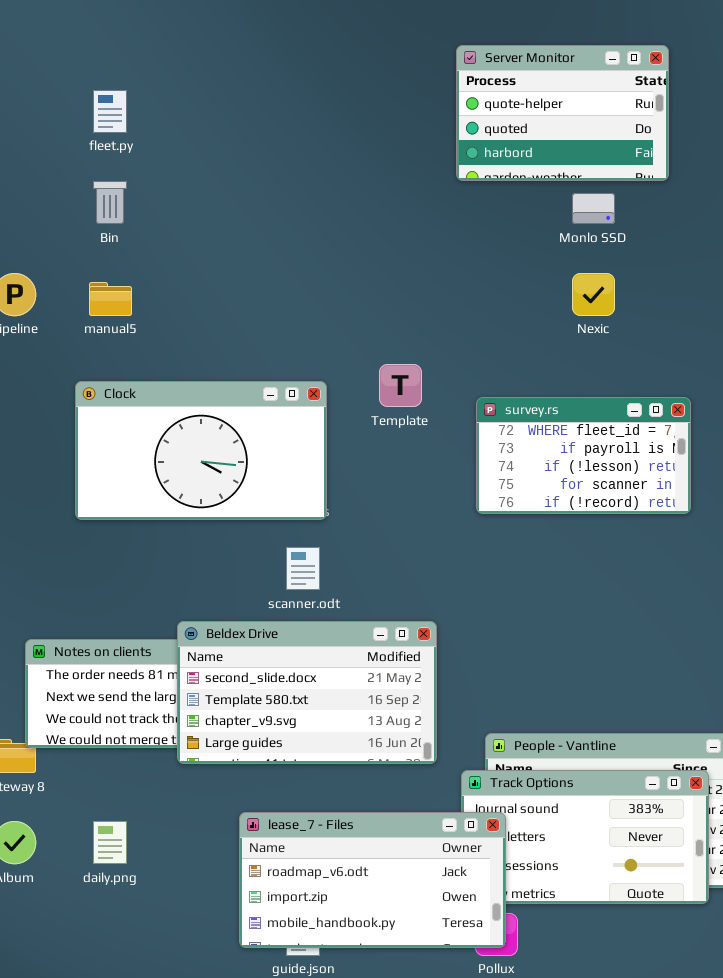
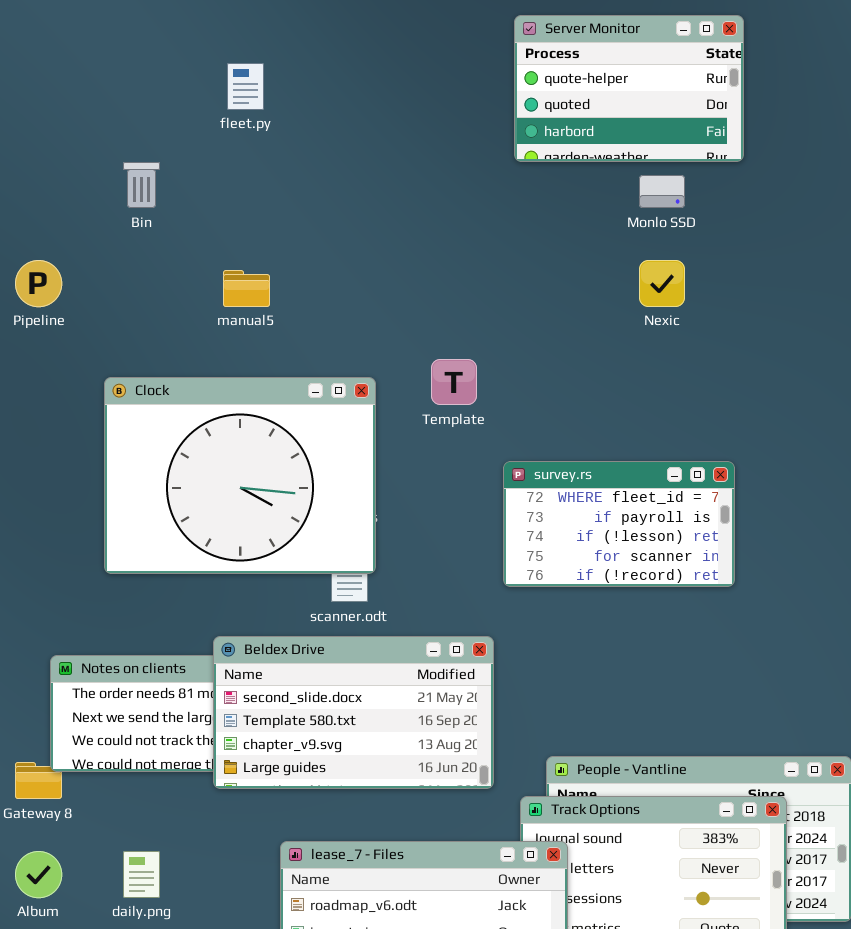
fleet.py: [93,90,127,133] -> [227,63,264,110], moved
manual5: [89,282,132,316] -> [223,270,270,307], moved
Clock: [75,381,327,520] -> [104,377,376,574], resized
survey.rs: [476,397,691,514] -> [503,461,735,587], moved

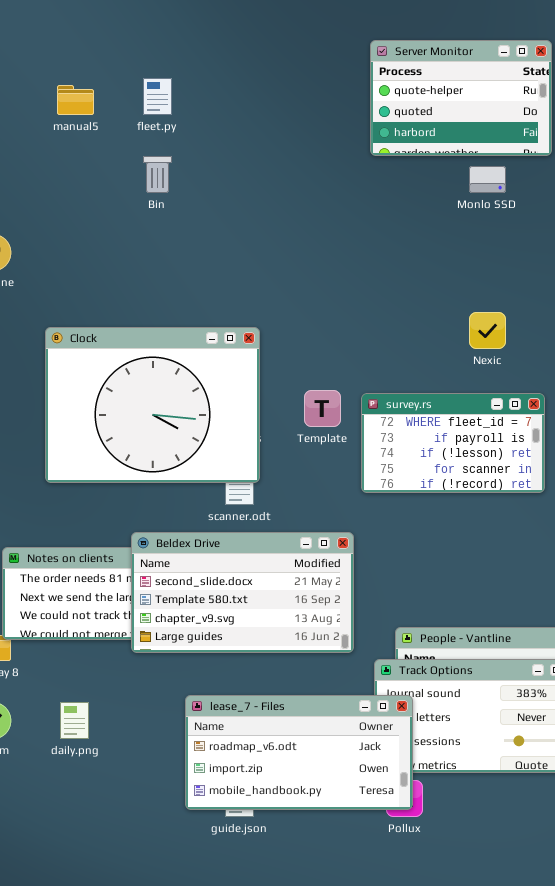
Bin: [123,162,160,208] -> [143,156,172,193], moved
Nexic: [639,260,685,307] -> [469,312,506,349], moved
manual5: [223,270,270,307] -> [57,85,94,115], moved
Template: [431,359,477,405] -> [304,390,341,427], moved

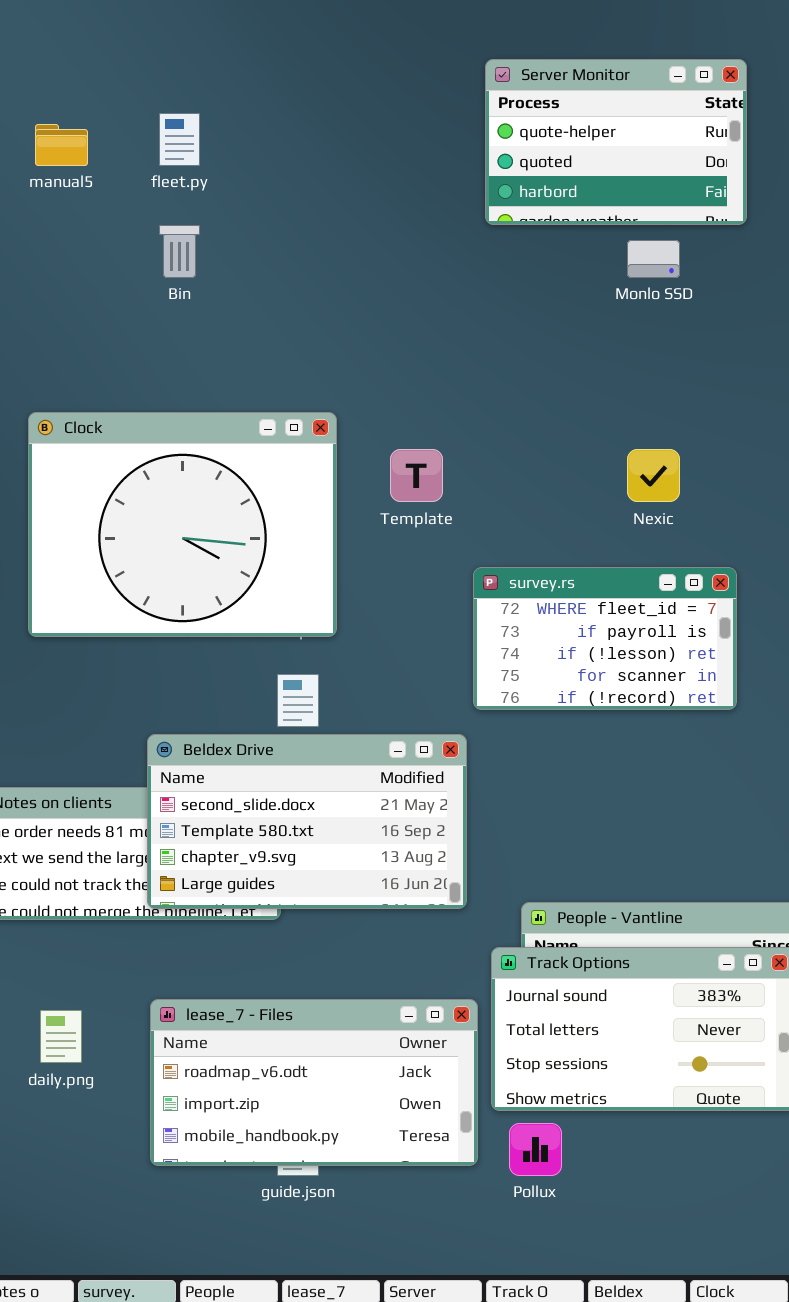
Clock: [45,327,260,483] -> [28,412,337,637], moved
Template: [304,390,341,427] -> [390,449,443,502], moved
Beldex Drive: [131,532,354,653] -> [147,734,467,909], moved
lease_7 - Files: [185,695,413,810] -> [150,999,478,1166], moved

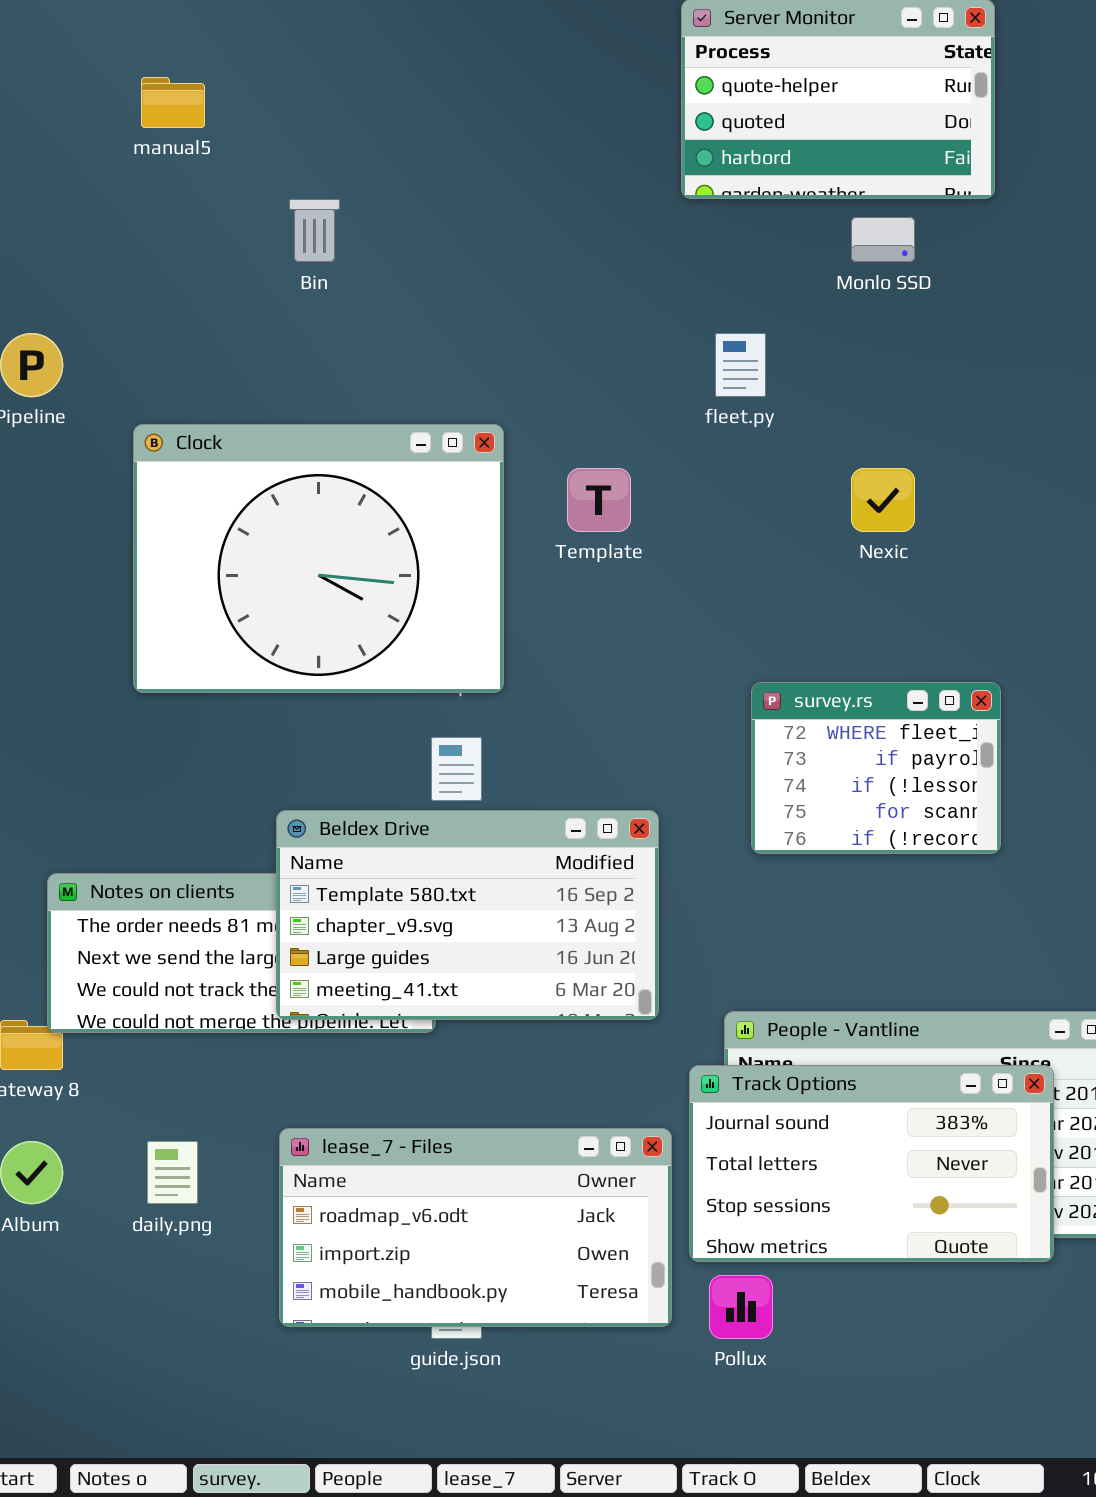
fleet.py: [159,113,200,166] -> [715,333,766,397], moved
survey.rs: [473,567,737,710] -> [751,682,1001,854], moved, resized
Beldex Drive: [147,734,467,909] -> [276,810,659,1020], scrolled down 1 row

